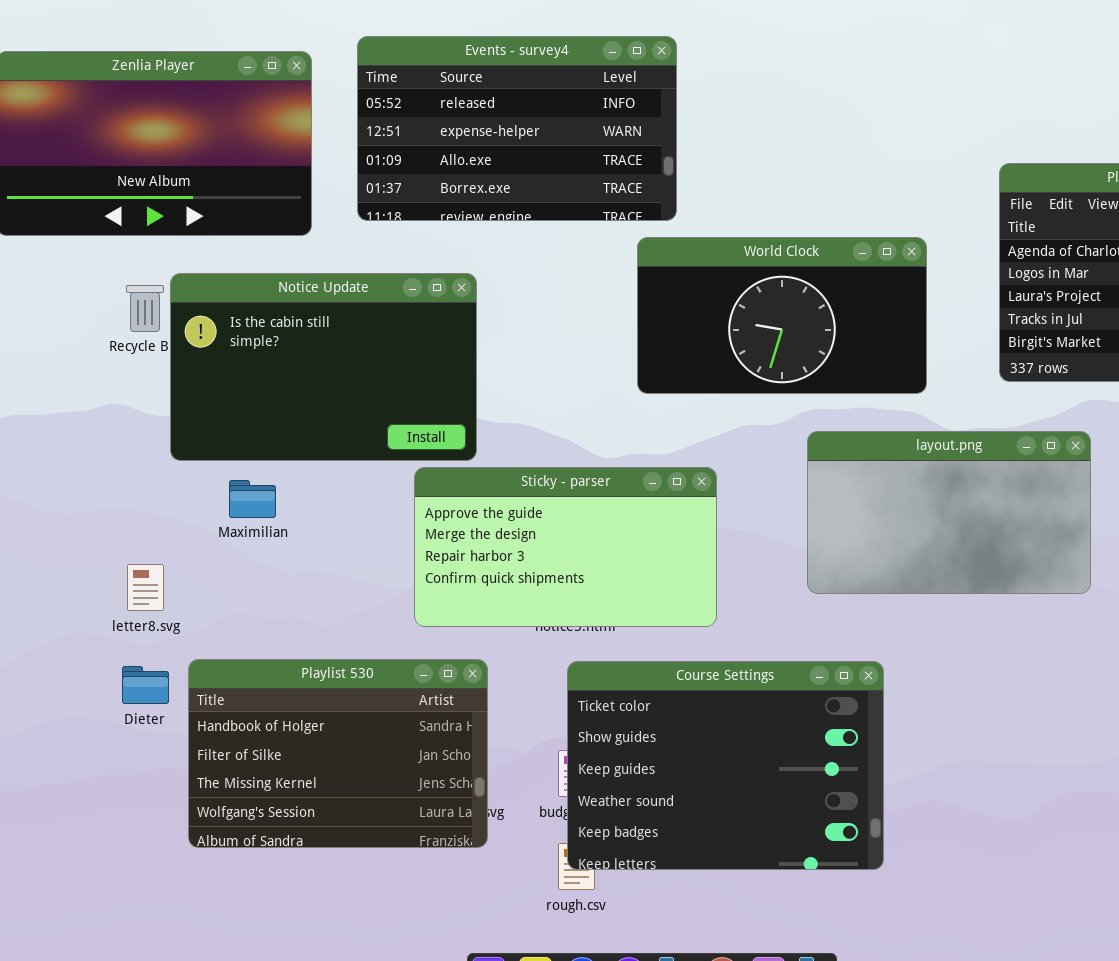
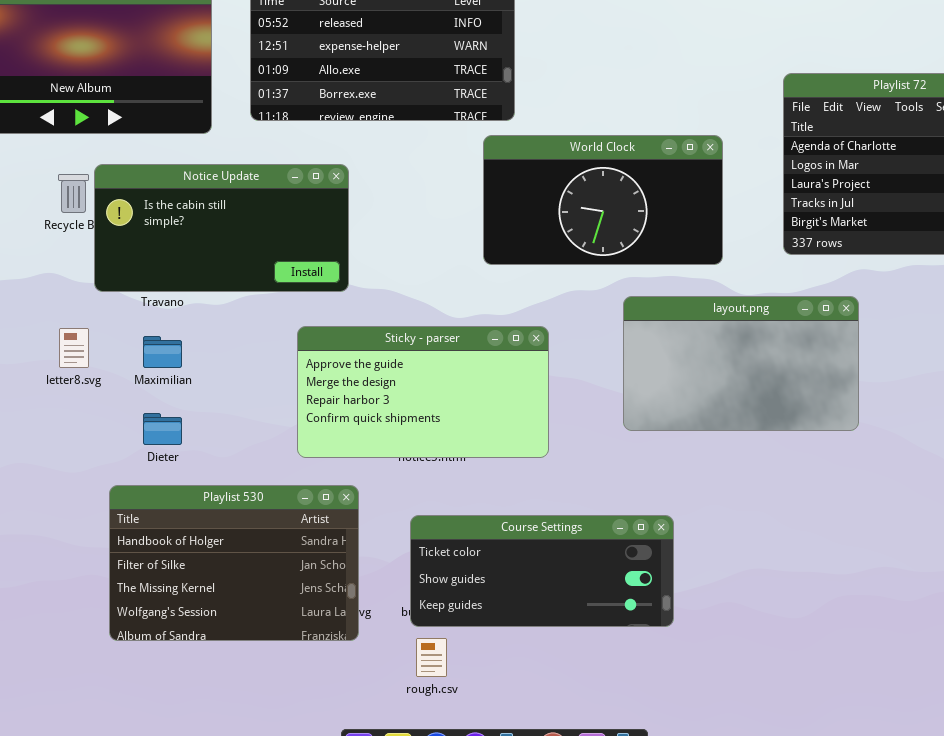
Notice Update: [170,273,477,461] -> [94,164,349,292], resized
letter8.svg: [127,564,164,611] -> [59,328,89,368], moved
Course Settings: [567,661,884,870] -> [410,515,674,627], moved, resized
Dieter: [122,666,169,704] -> [143,413,182,445], moved

